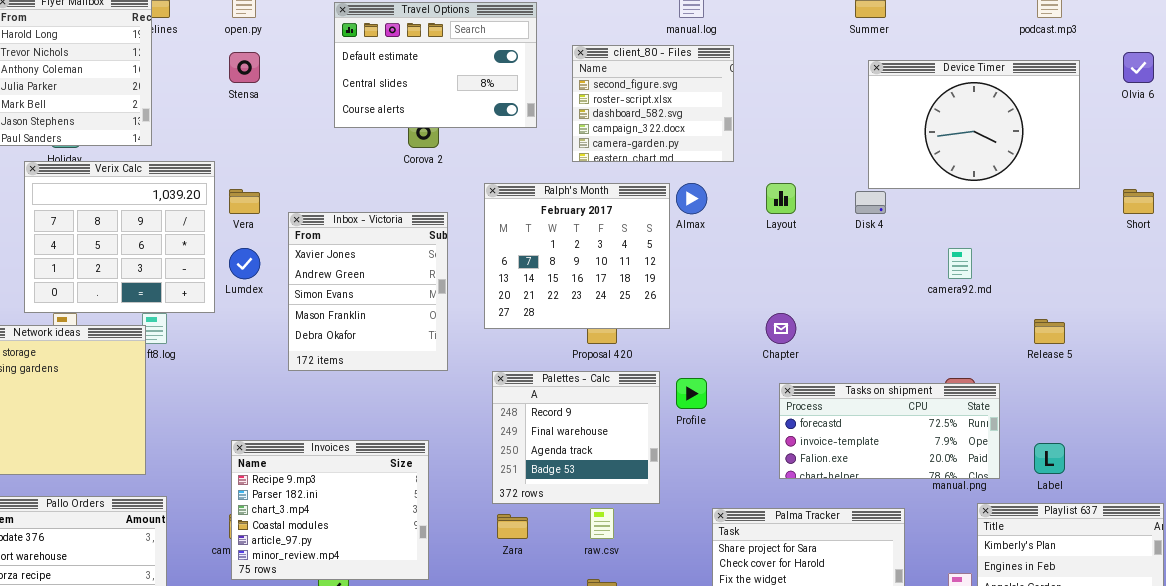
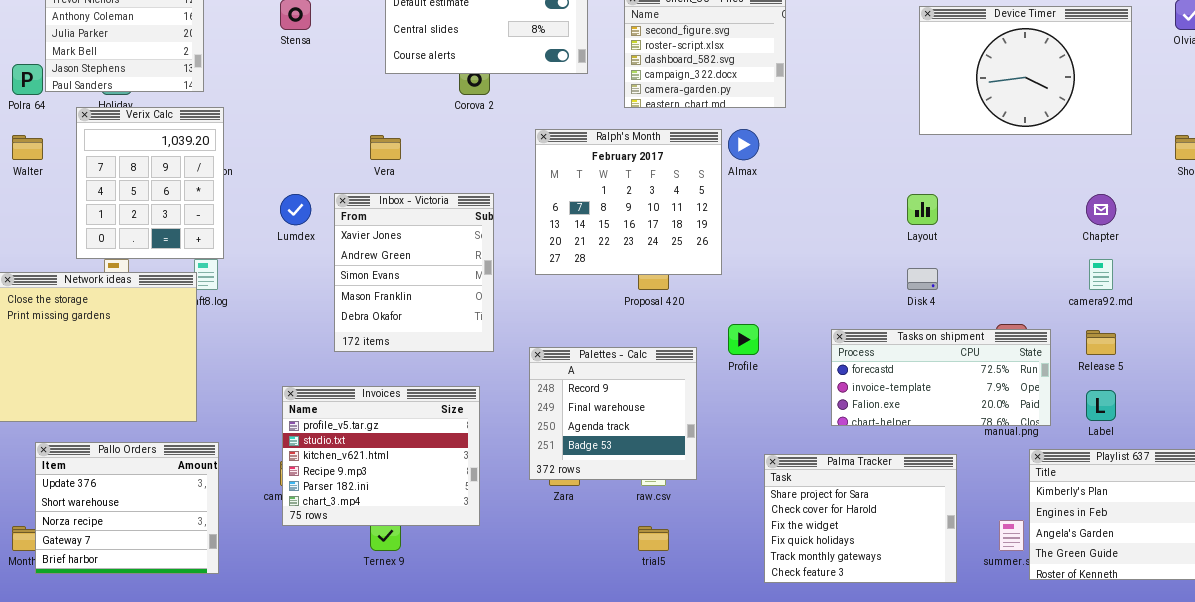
Verix Calc: [24,161,215,313] -> [76,107,224,259], resized
Layout: [766,183,796,214] -> [907,194,938,225], moved
Vera: [229,189,260,214] -> [370,135,401,160], moved
Disk 4: [855,191,886,214] -> [907,268,938,290], moved
Inbox - Victoria: [288,212,448,371] -> [334,193,494,352], moved
camera92.md: [948,248,972,279] -> [1089,259,1113,290], moved
Chapter: [766,313,796,344] -> [1086,194,1116,225], moved
Release 5: [1034,319,1065,344] -> [1086,330,1116,355], moved
Palettes - Calc: [492,371,660,504] -> [529,347,697,480], moved
Invoices: [231,440,429,580] -> [282,386,480,526], scrolled up 3 rows

